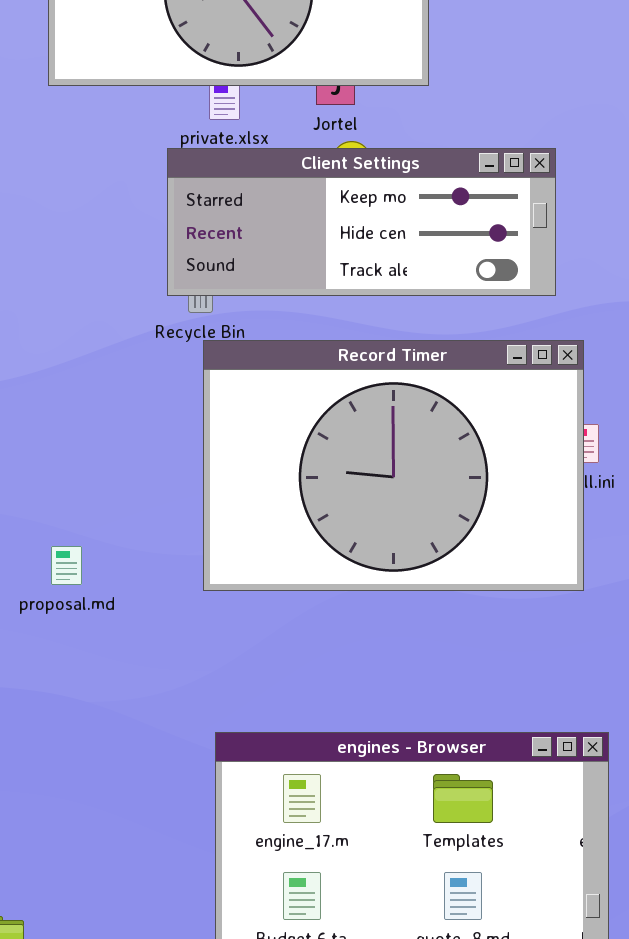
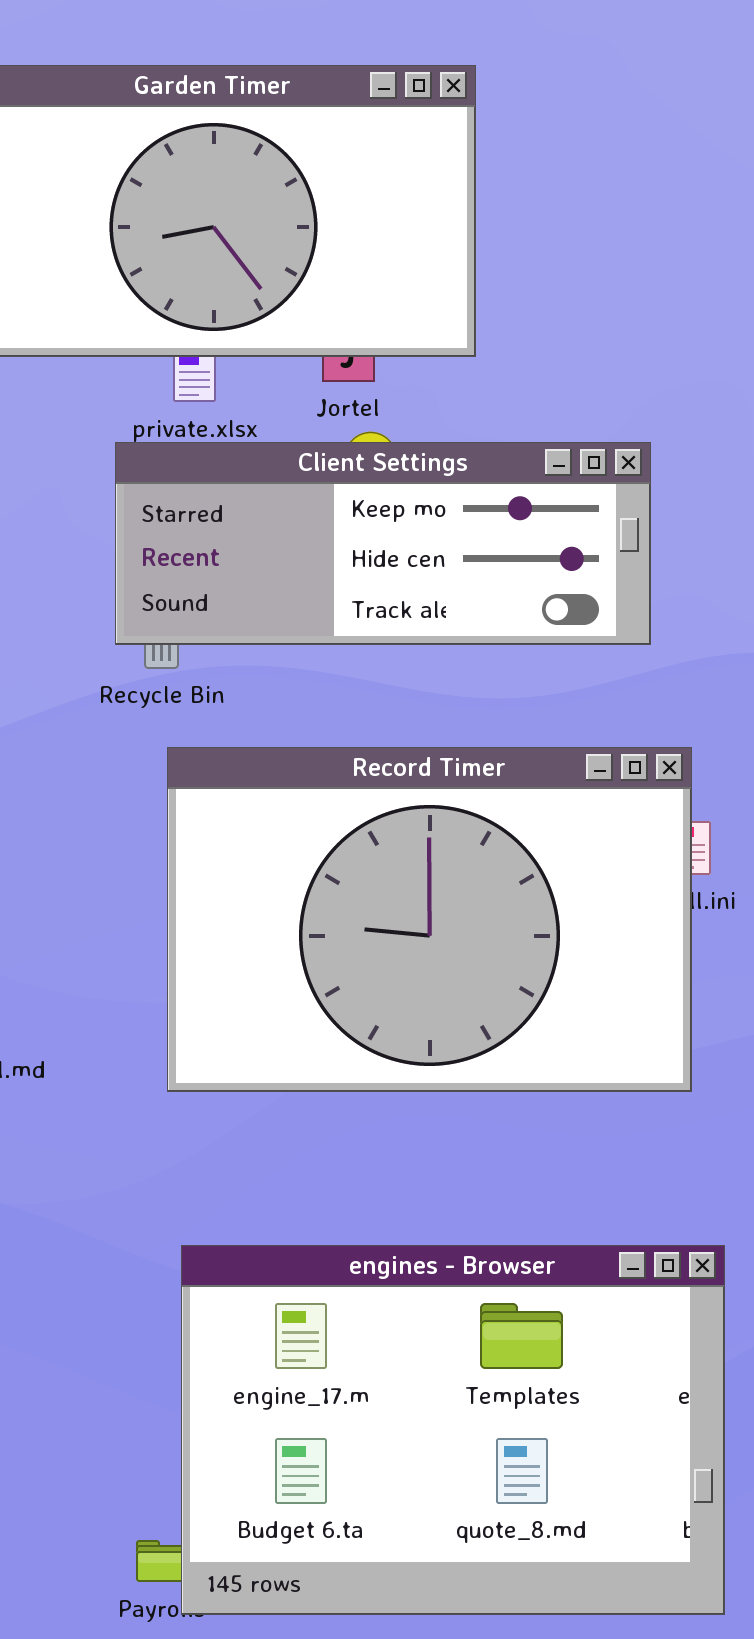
Record Timer: [203,340,584,591] -> [167,747,692,1092], moved

